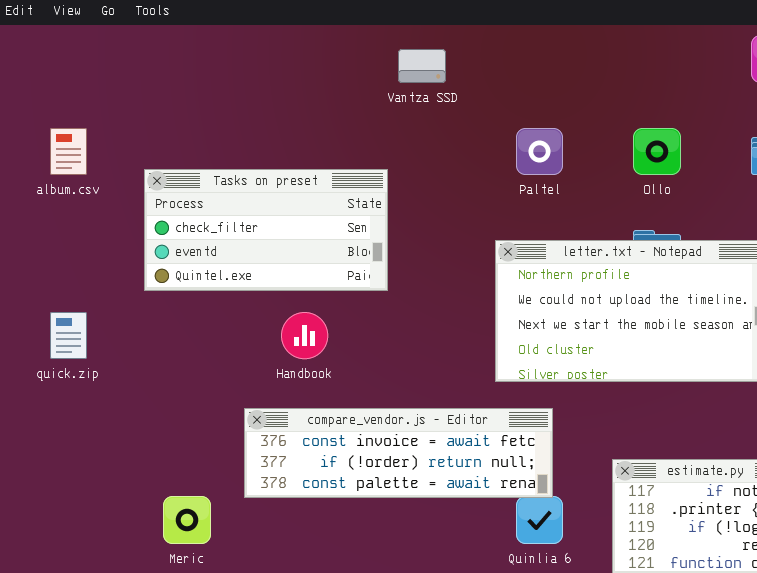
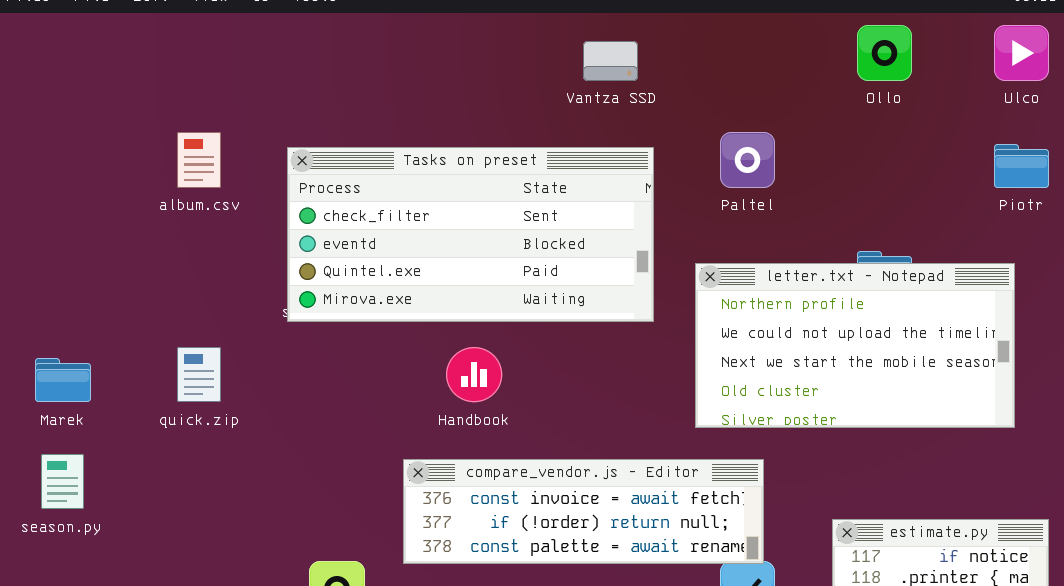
Ollo: [633,128,681,175] -> [857,25,912,81], moved
Tasks on preset: [144,169,388,291] -> [287,147,654,322], resized

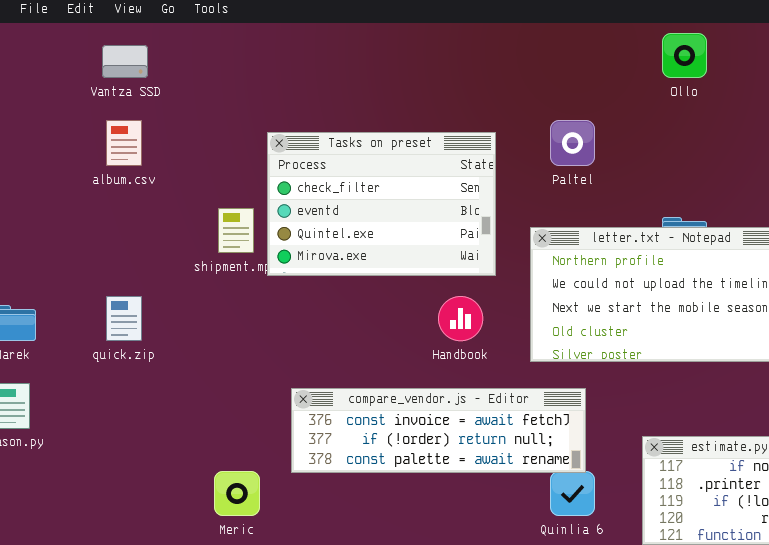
Vantza SSD: [583,41,638,81] -> [102,45,148,78], moved
Tasks on preset: [287,147,654,322] -> [267,132,496,276], resized
Handbook: [446,347,502,402] -> [438,296,483,341], moved

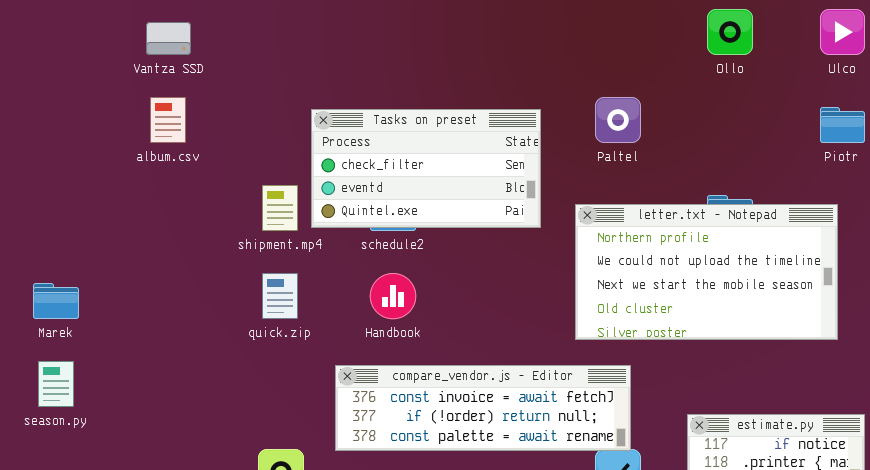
Tasks on preset: [267,132,496,276] -> [311,109,541,228], resized
quick.zip: [106,296,142,341] -> [262,273,298,319], moved
Handbook: [438,296,483,341] -> [370,273,416,319], moved

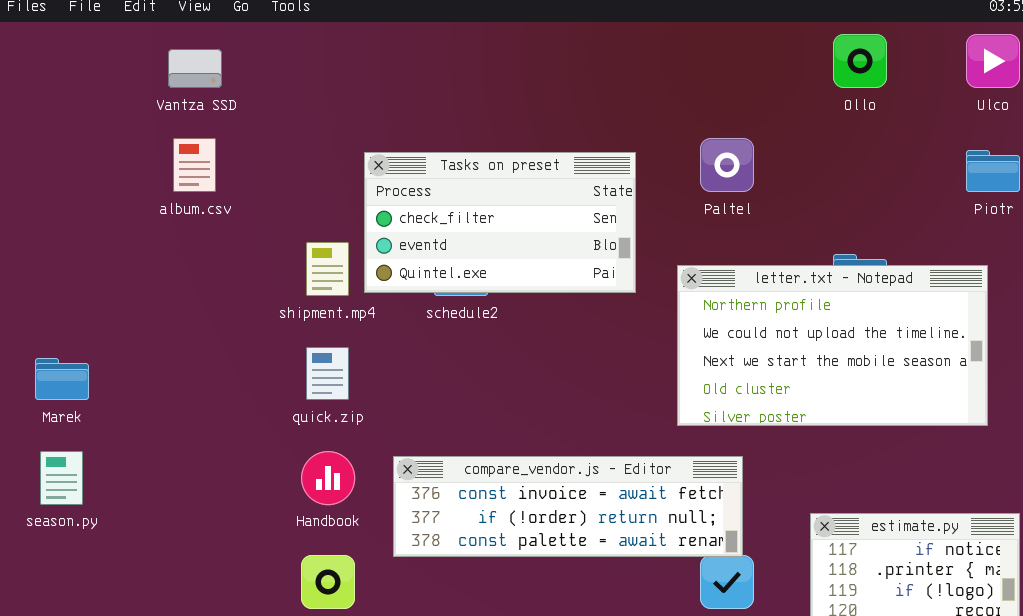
Handbook: [370,273,416,319] -> [301,451,355,505], moved

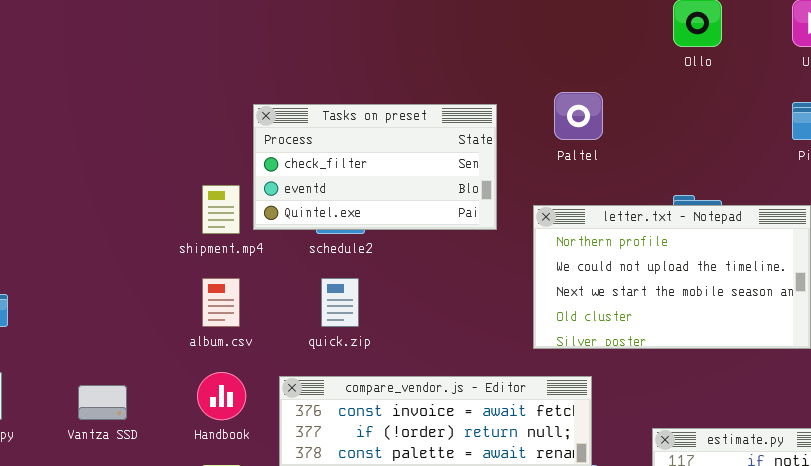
Vantza SSD: [168,49,222,88] -> [78,385,127,420], moved
album.csv: [173,138,216,192] -> [202,278,240,327], moved
quick.zip: [306,347,349,400] -> [321,278,359,327], moved

